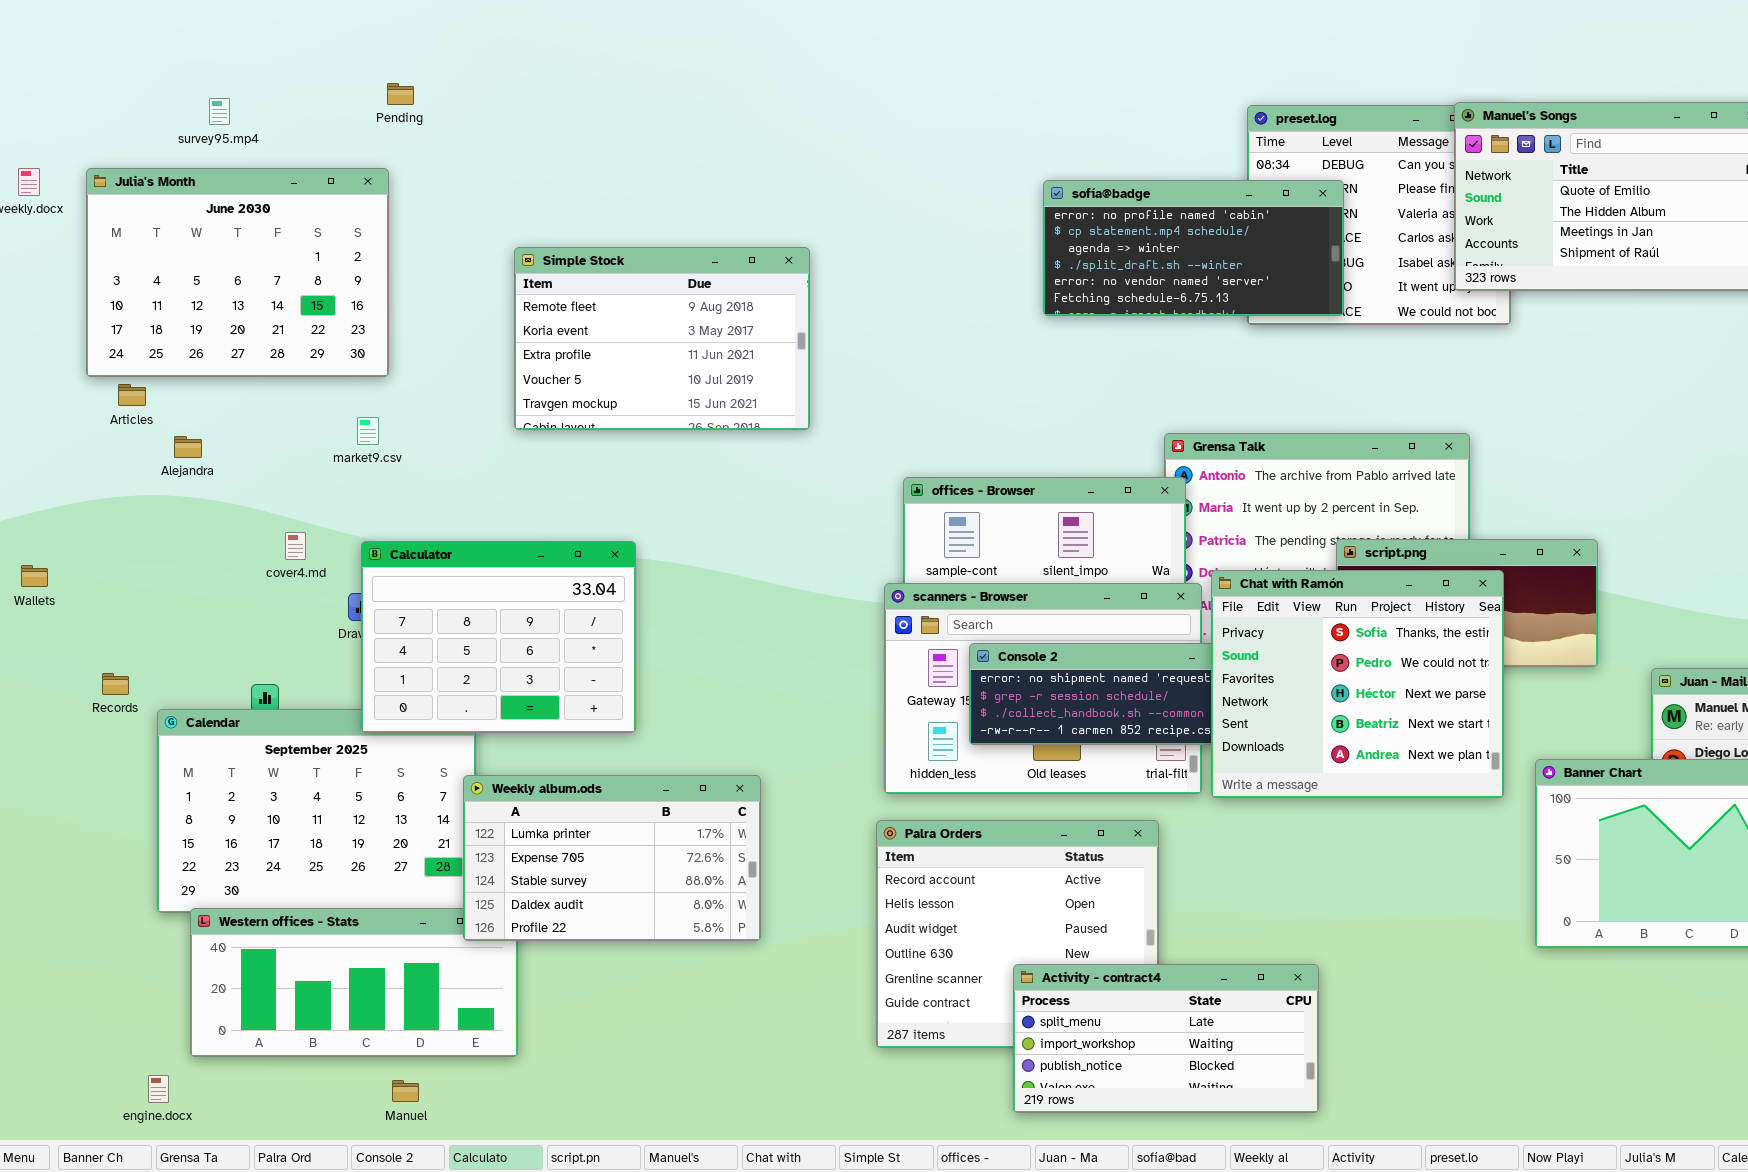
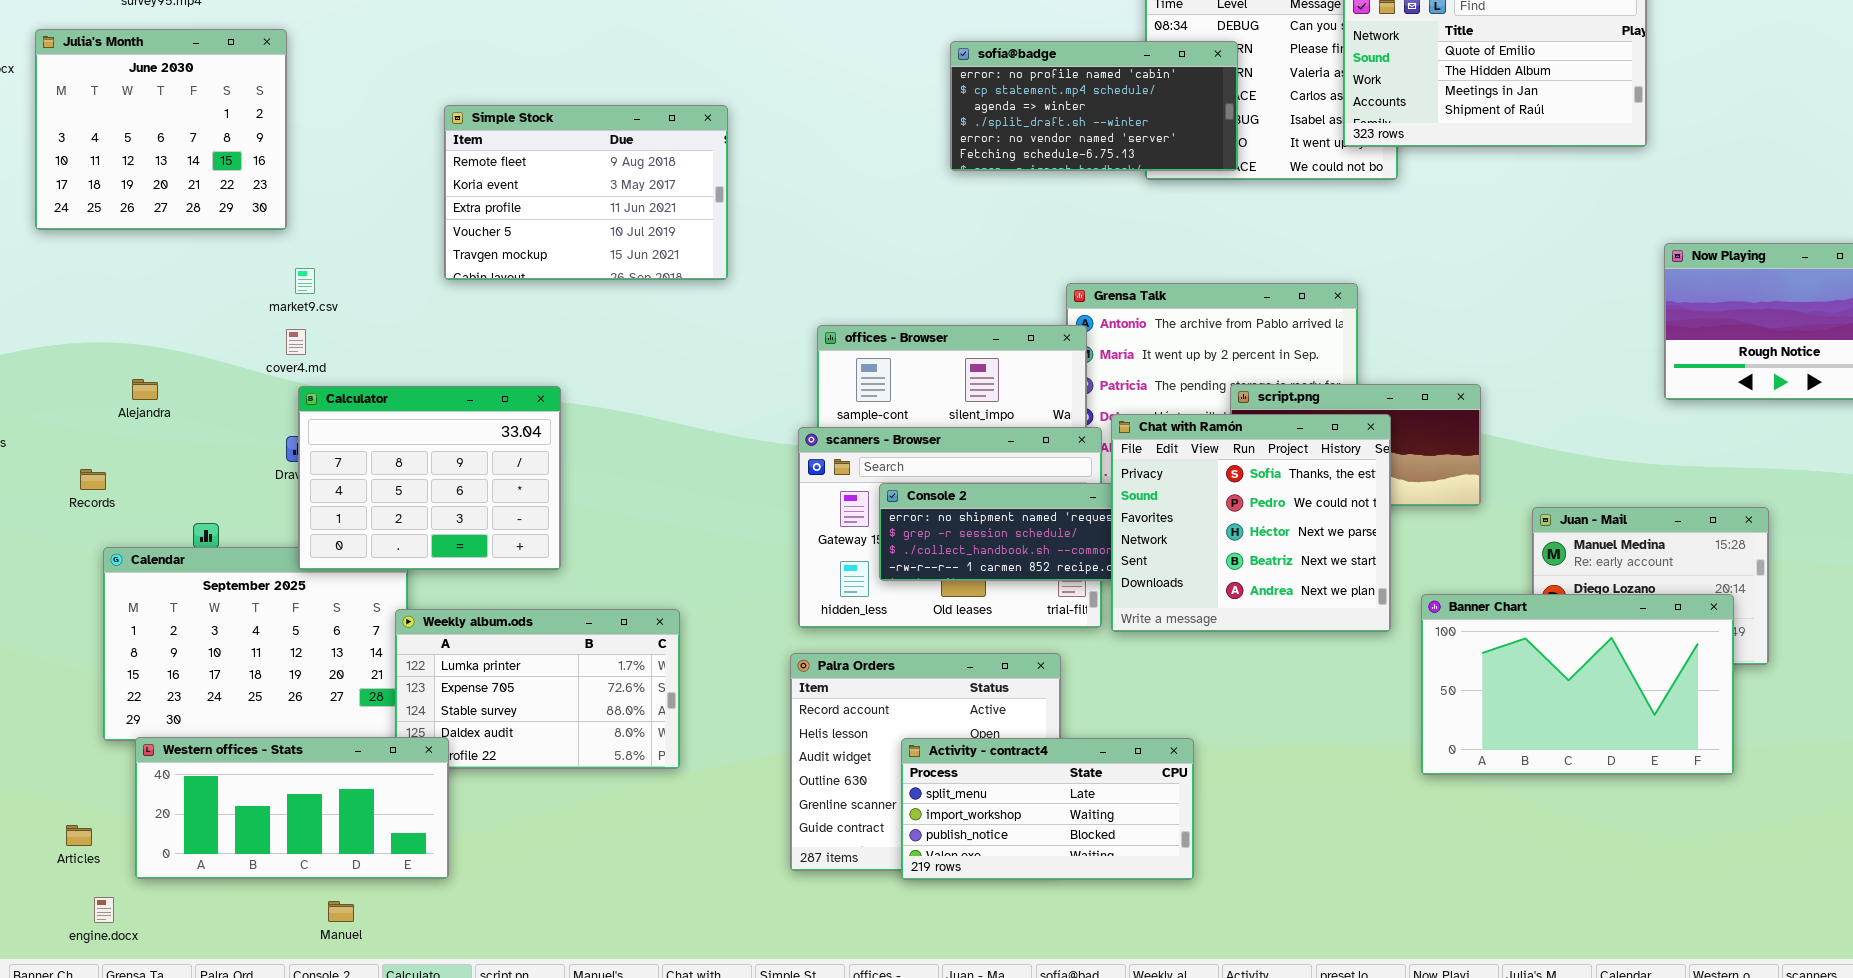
Julia's Month: [86,168,389,377] -> [35,29,287,230], resized
Articles: [118,384,146,406] -> [66,825,92,846], moved
Alejandra: [174,436,202,458] -> [132,379,158,400], moved
cover4.md: [285,532,306,560] -> [286,329,306,355], moved
Records: [102,673,129,695] -> [80,469,106,490], moved
Western offices - Stats: [190,908,518,1057] -> [135,737,449,879], raised
Activity - contract4: [1013,964,1319,1113] -> [901,738,1194,880], moved

